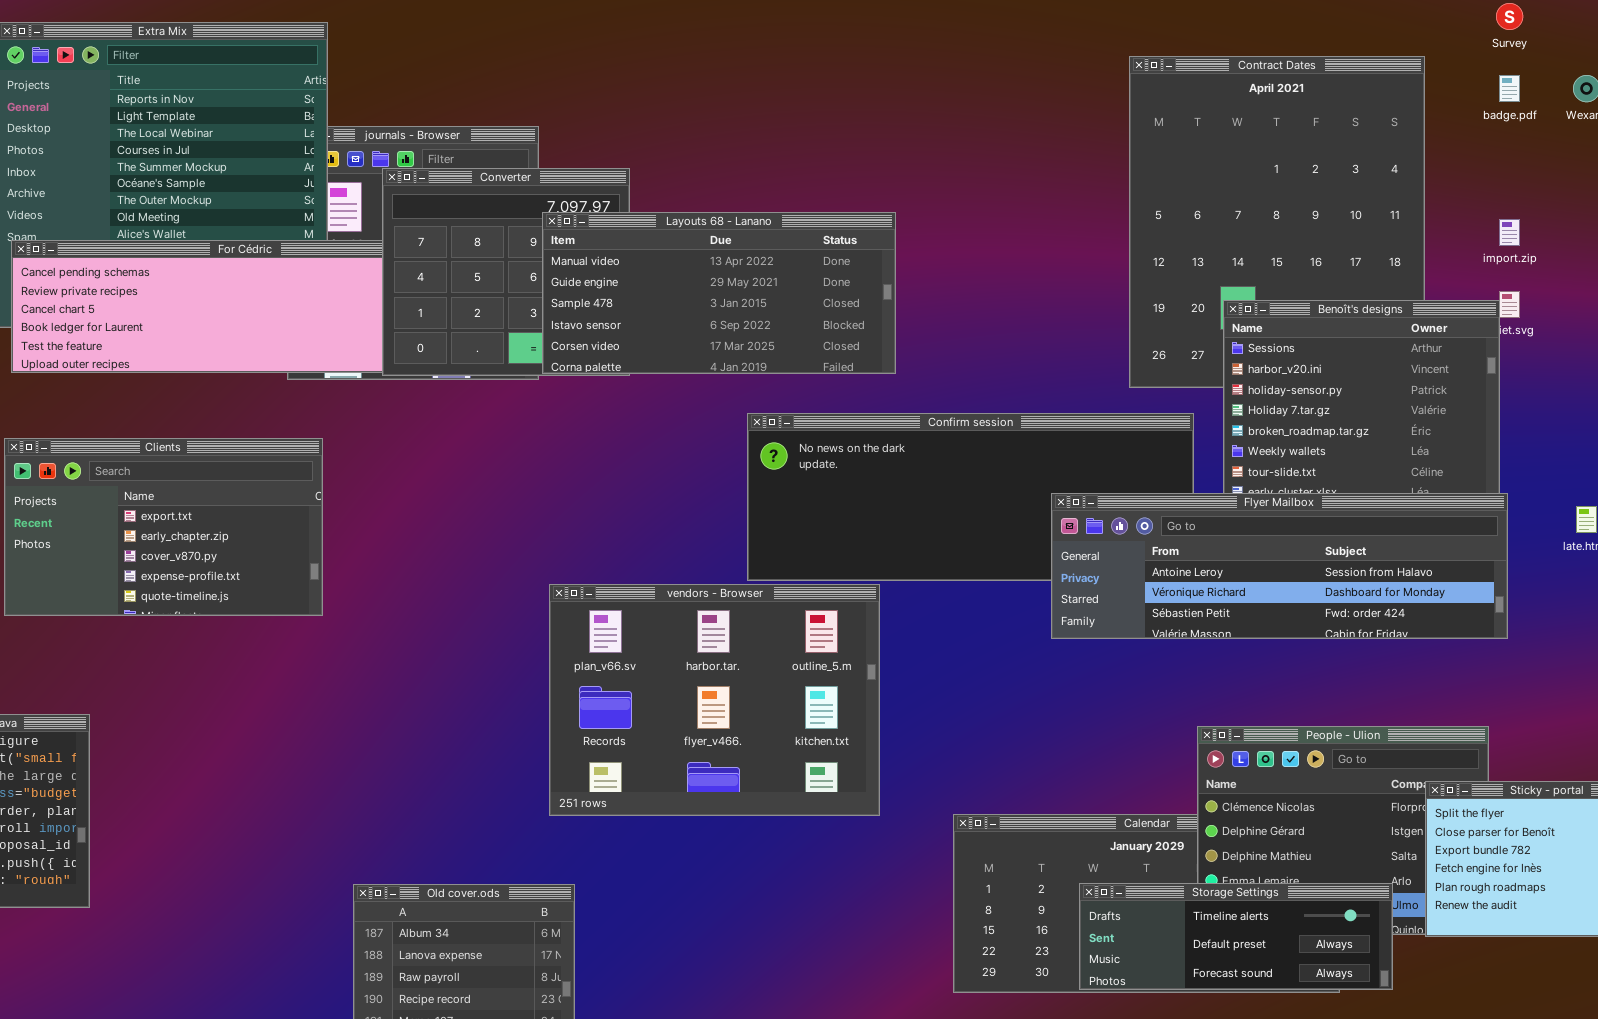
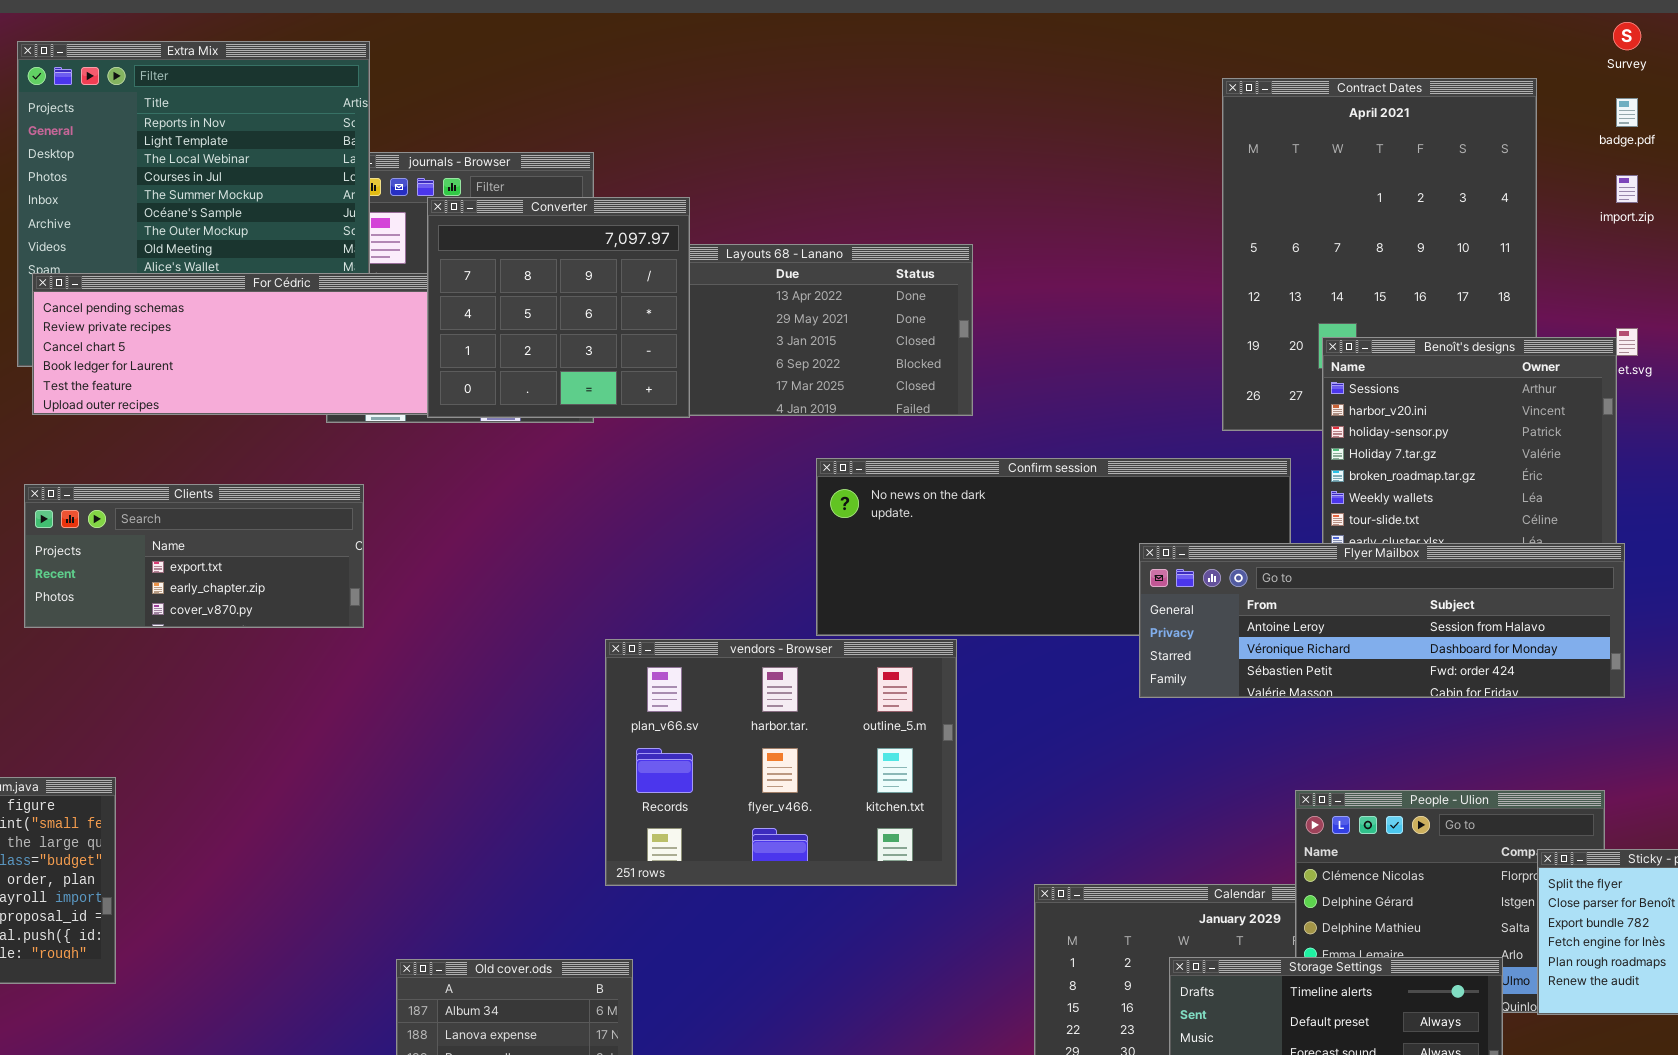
Converter: [382,168,630,376] -> [427,197,690,418], raised
import.zip: [1499,219,1520,246] -> [1616,175,1638,203], moved
Clients: [4,438,323,616] -> [24,484,364,628], resized

